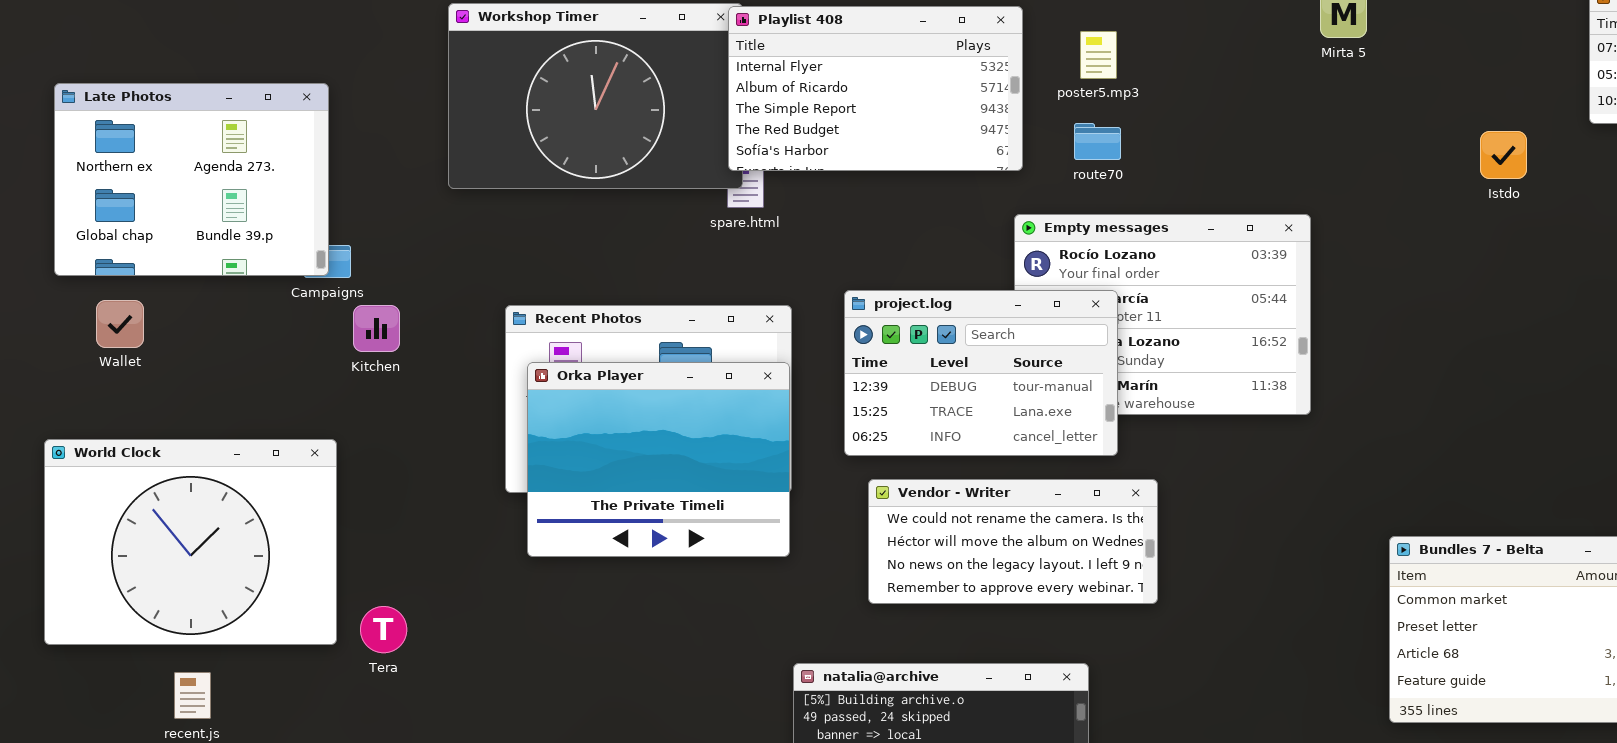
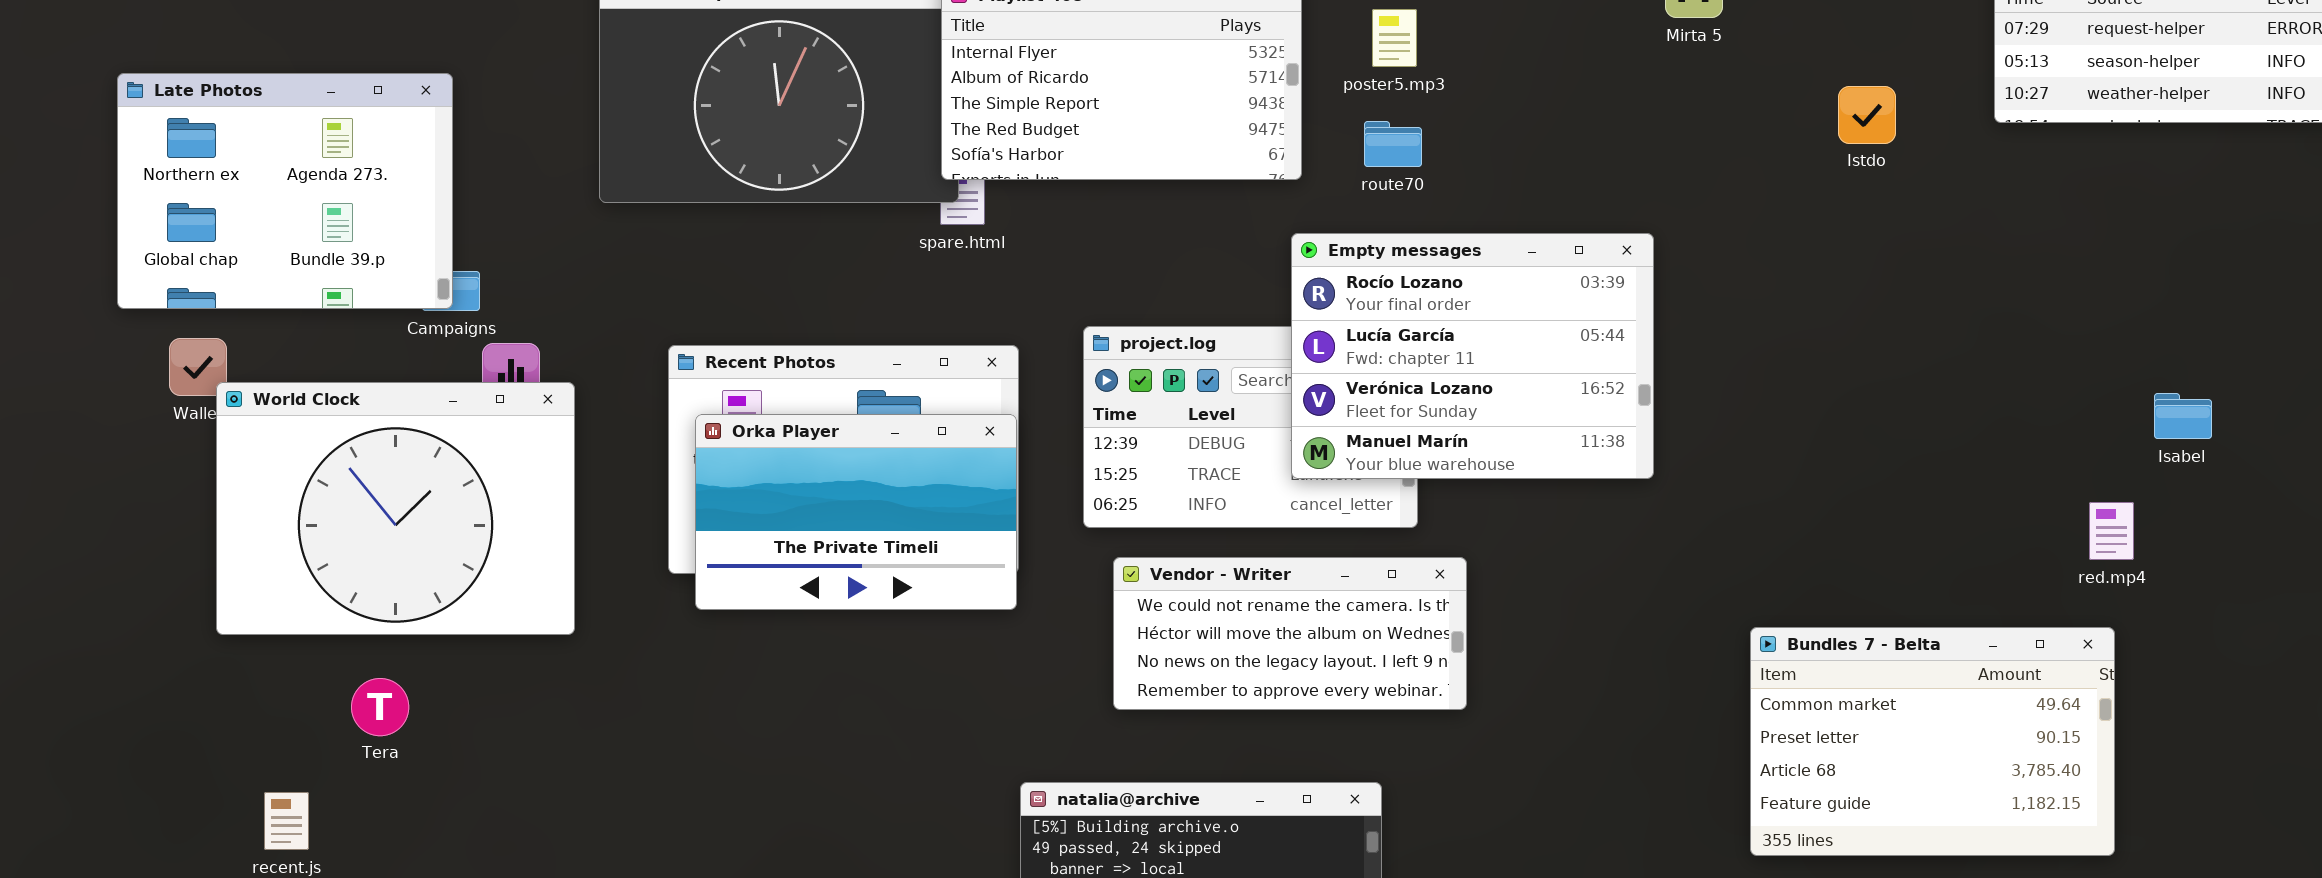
Istdo: [1480,131,1527,179] -> [1838,86,1896,144], moved
Empty messages: [1014,214,1311,415] -> [1291,233,1654,479], raised
Orka Player: [527,362,790,557] -> [695,414,1017,610], resized
World Clock: [44,439,337,645] -> [216,382,575,635], moved
Tera: [360,606,407,653] -> [351,678,409,736], moved

